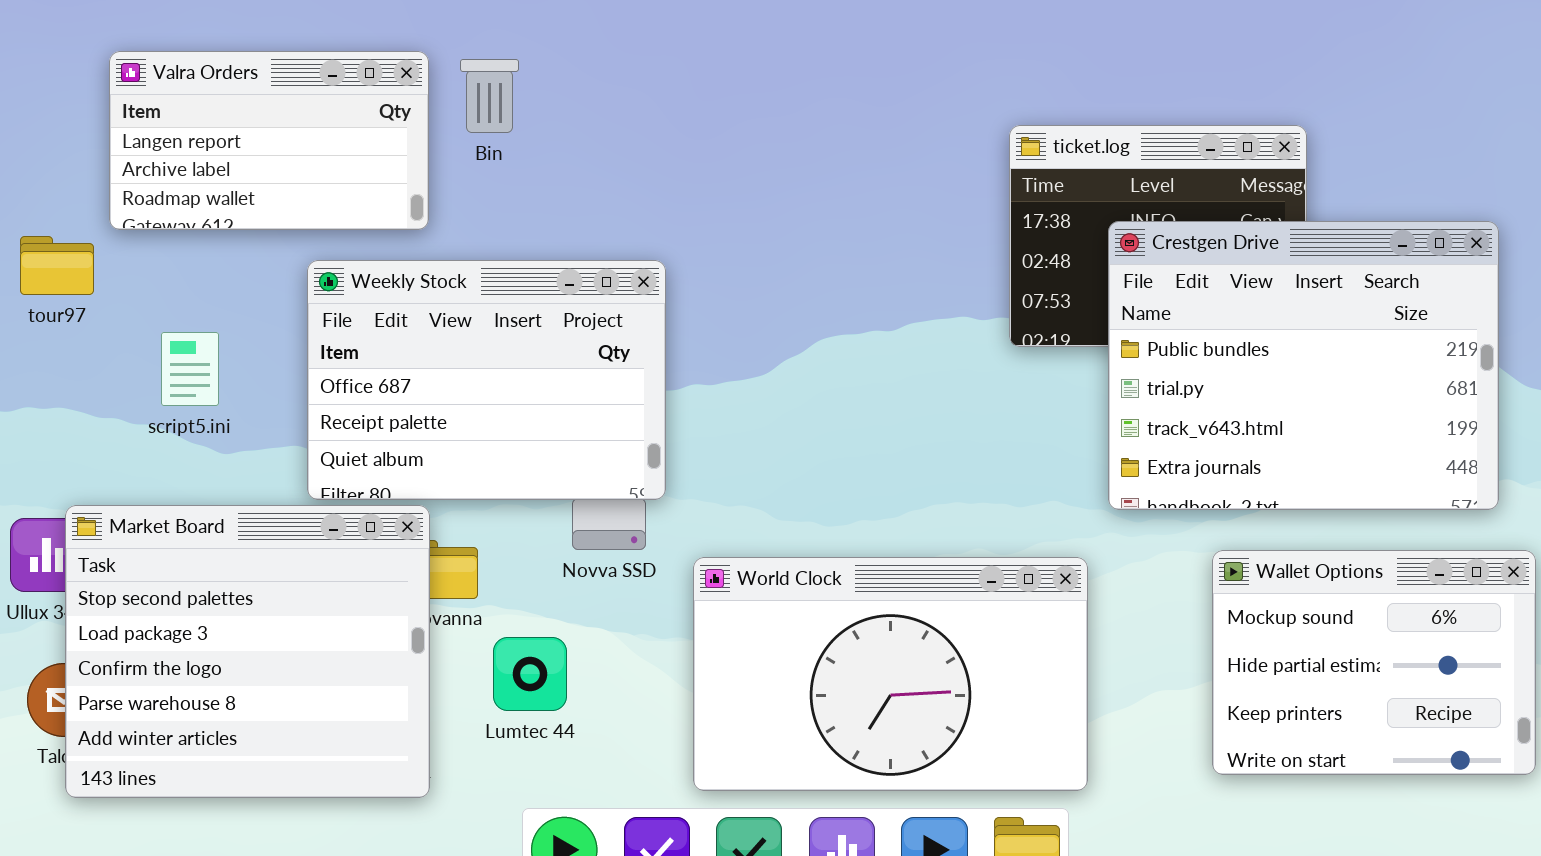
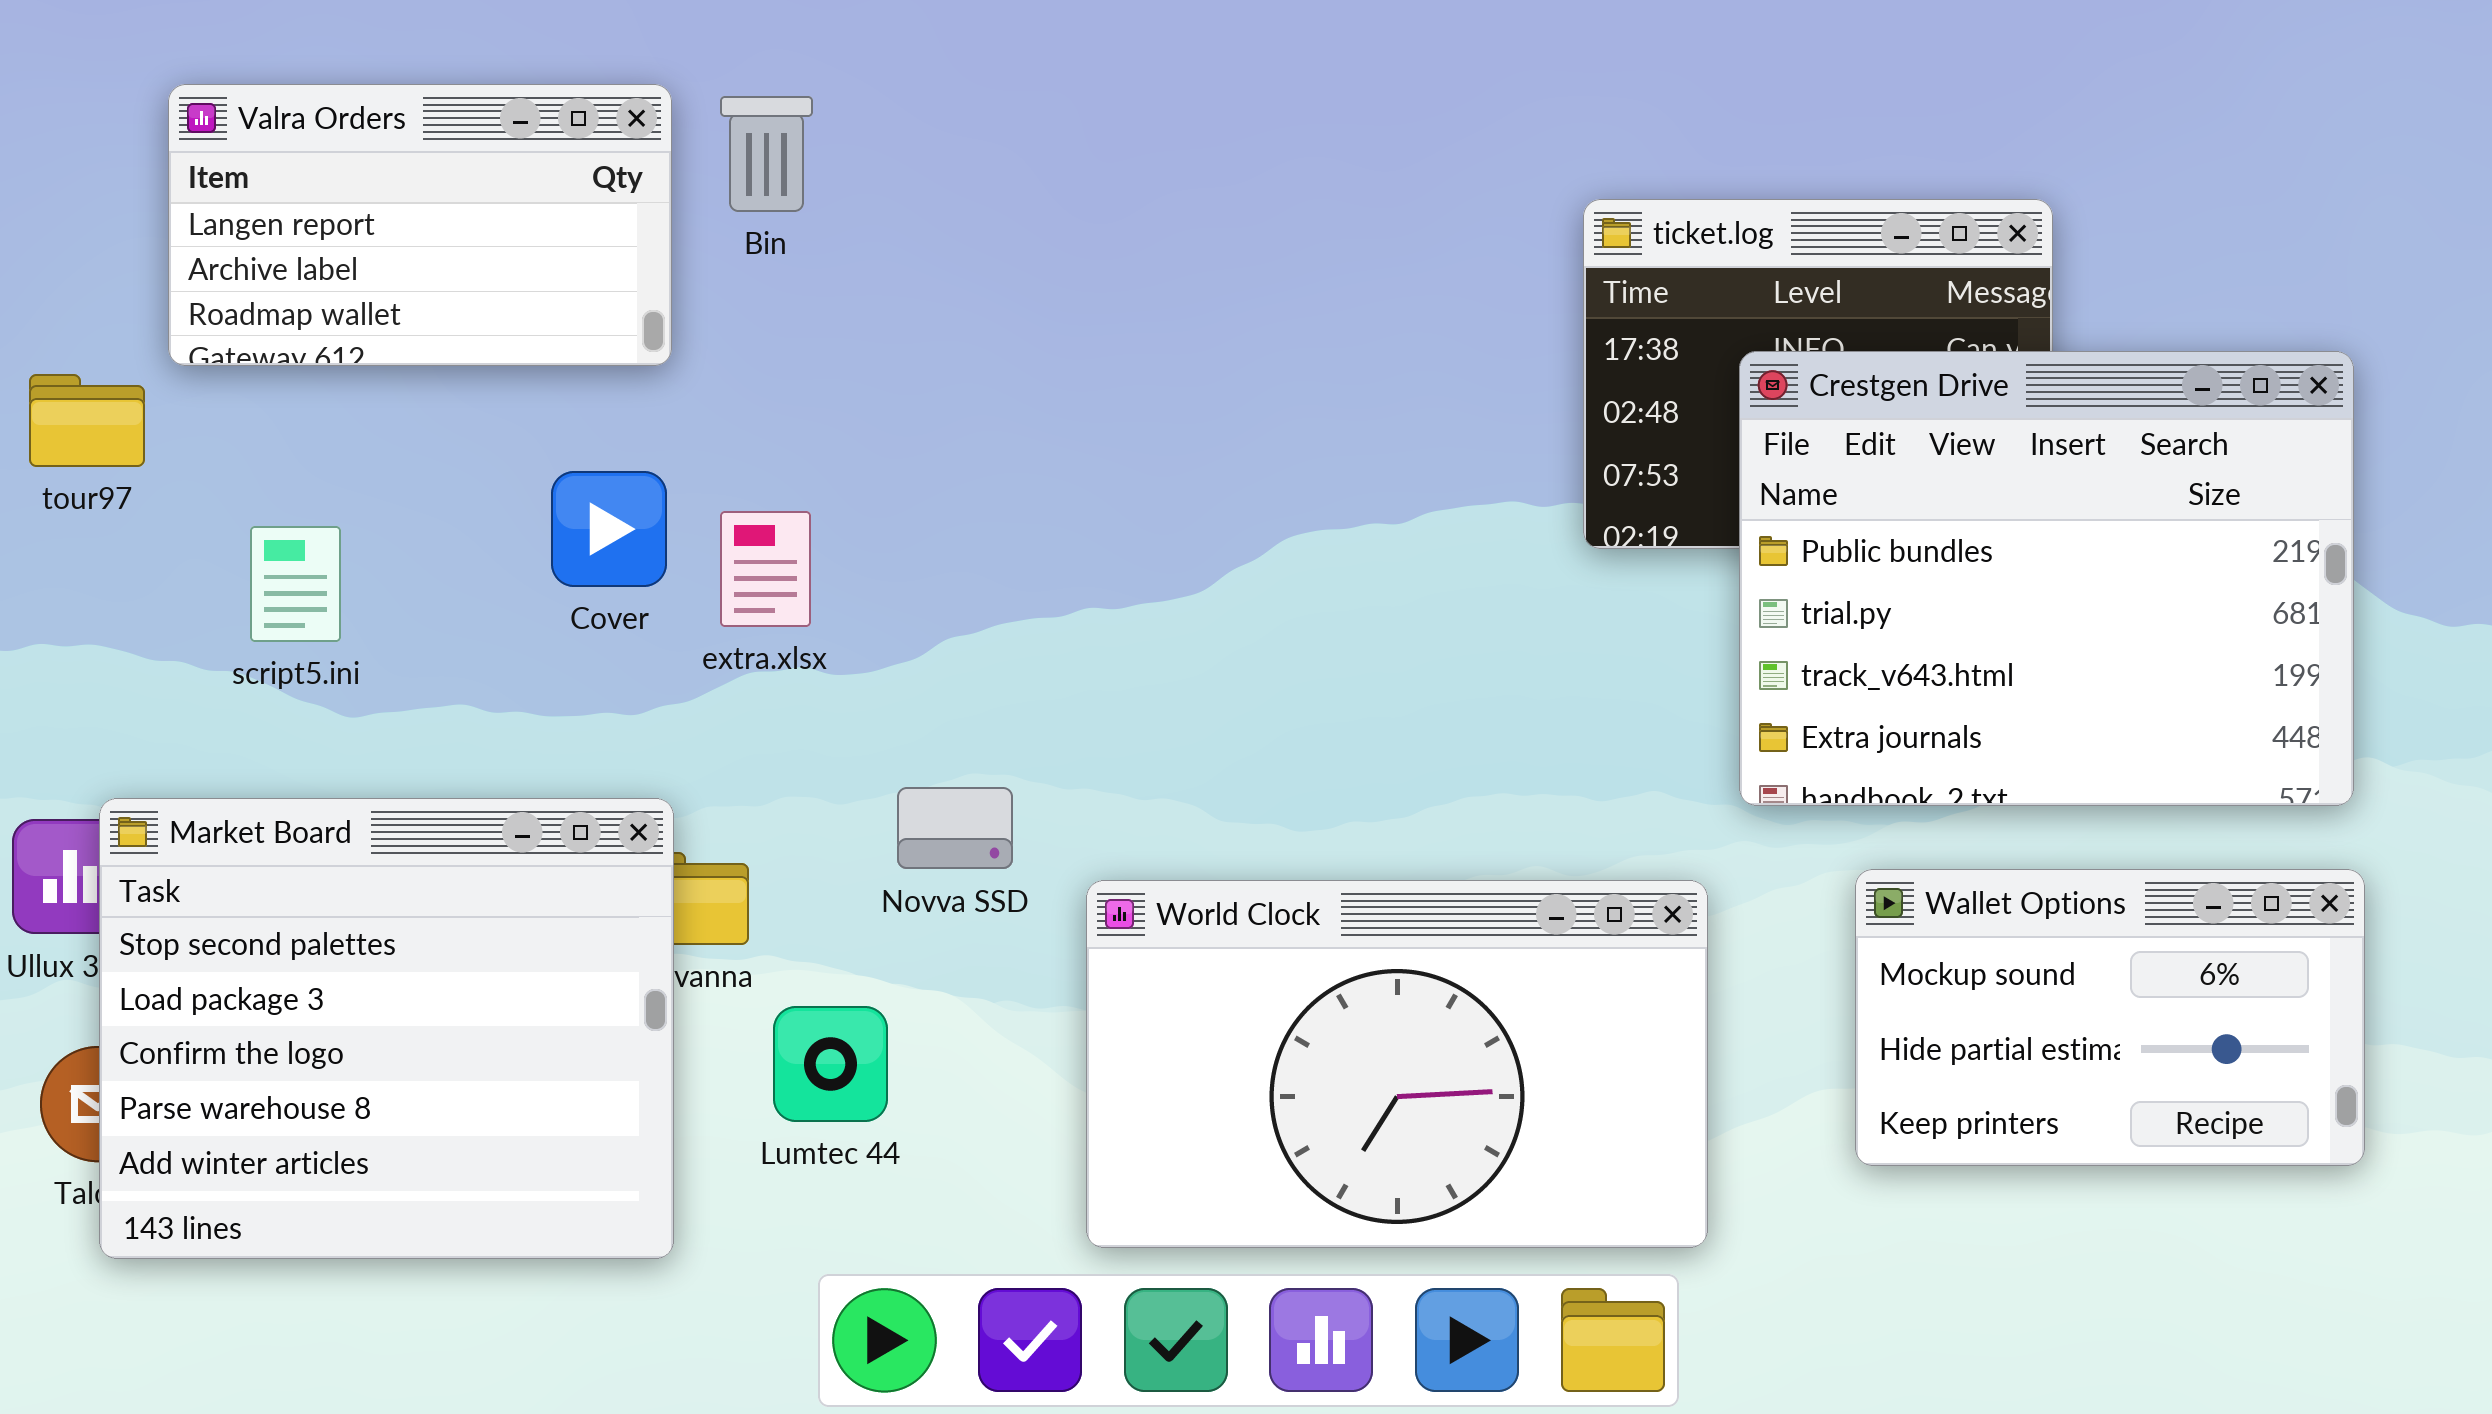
Weekly Stock: [307,260,666,500] -> none, closed
Wallet Options: [1212,550,1536,775] -> [1855,869,2365,1166], moved, resized

